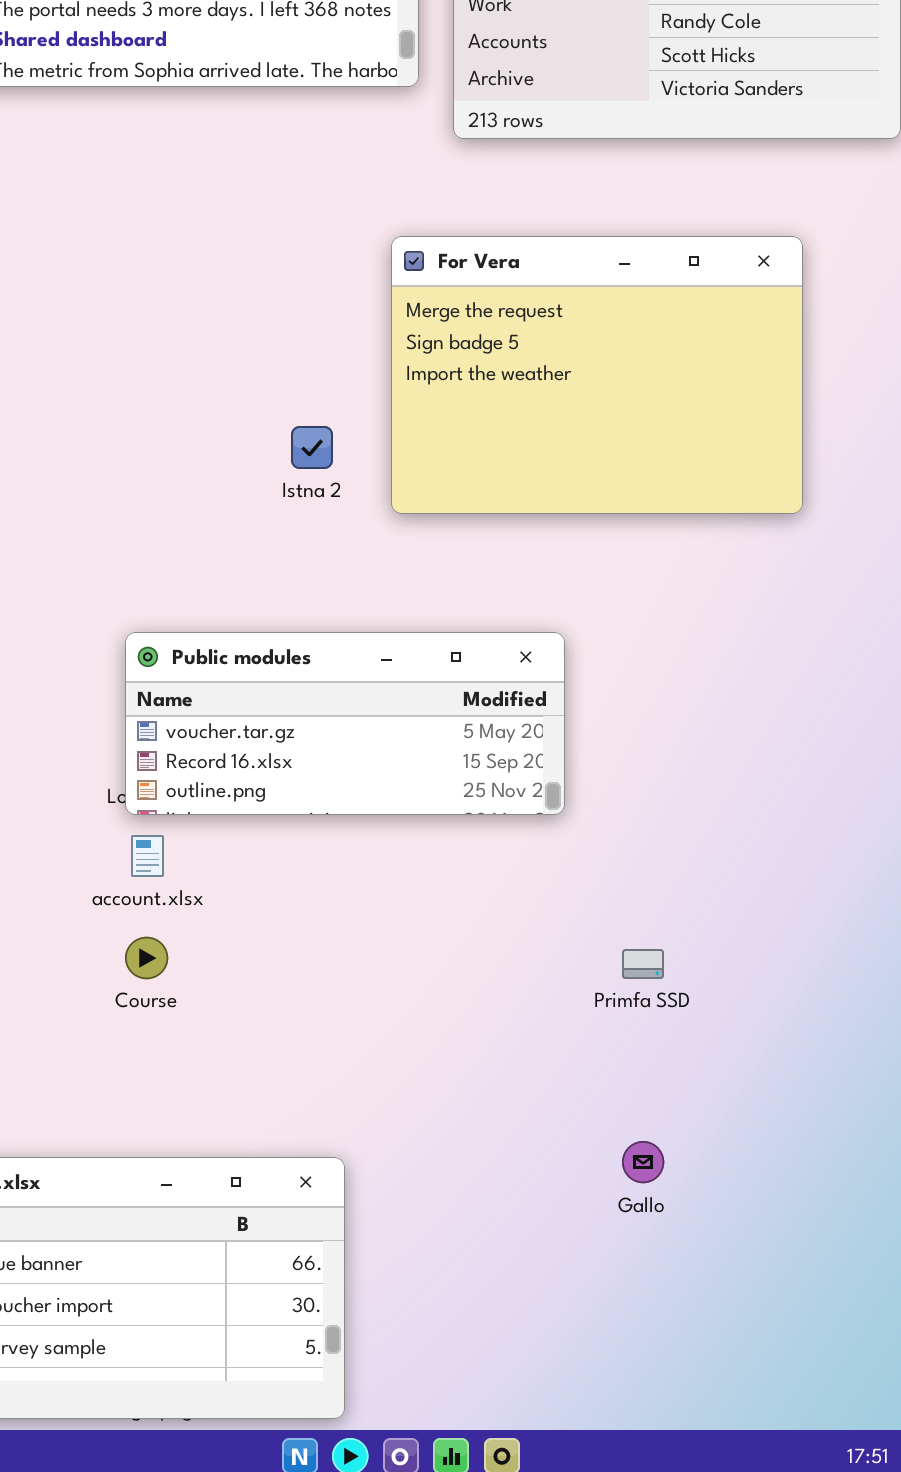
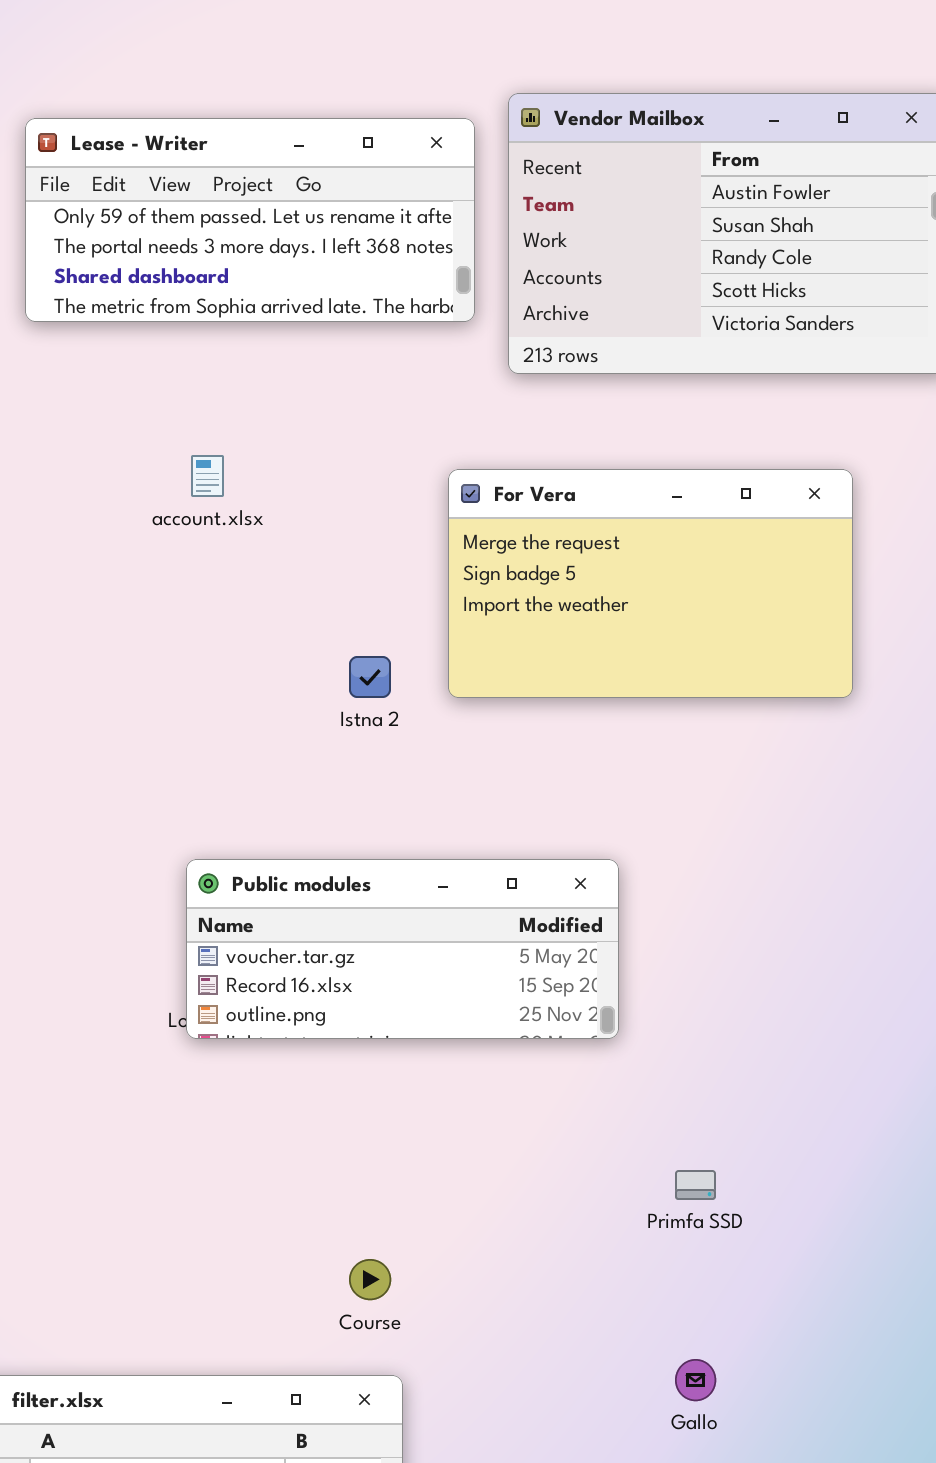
For Vera: [391,236,803,514] -> [448,469,853,698], resized
account.xlsx: [131,835,164,877] -> [191,455,224,497], moved
Course: [125,937,168,979] -> [349,1259,391,1300], moved

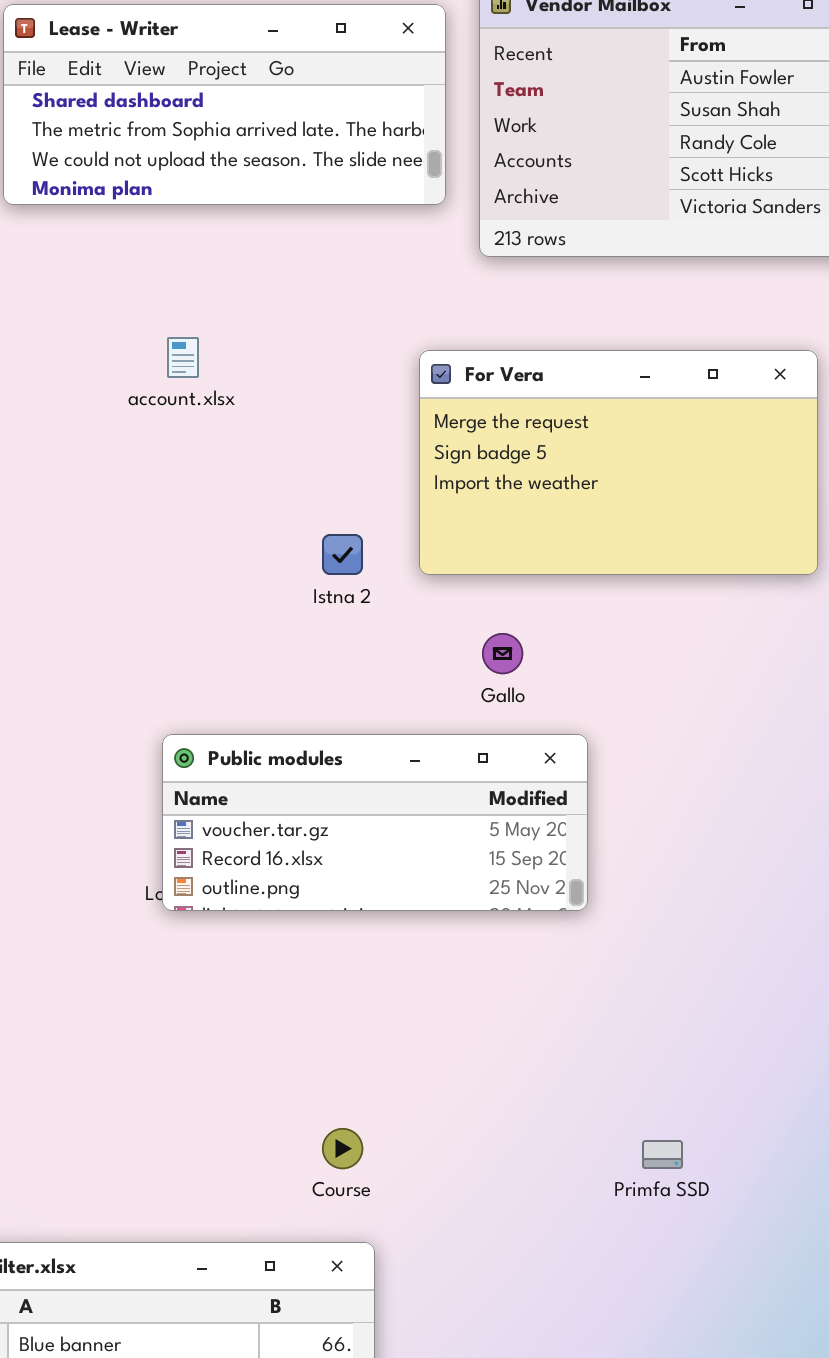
Lease - Writer: [25,118,475,322] -> [3,4,446,205], scrolled down 2 rows
Primfa SSD: [675,1170,716,1200] -> [642,1140,683,1169], moved
Gallo: [675,1359,716,1401] -> [482,633,523,674], moved

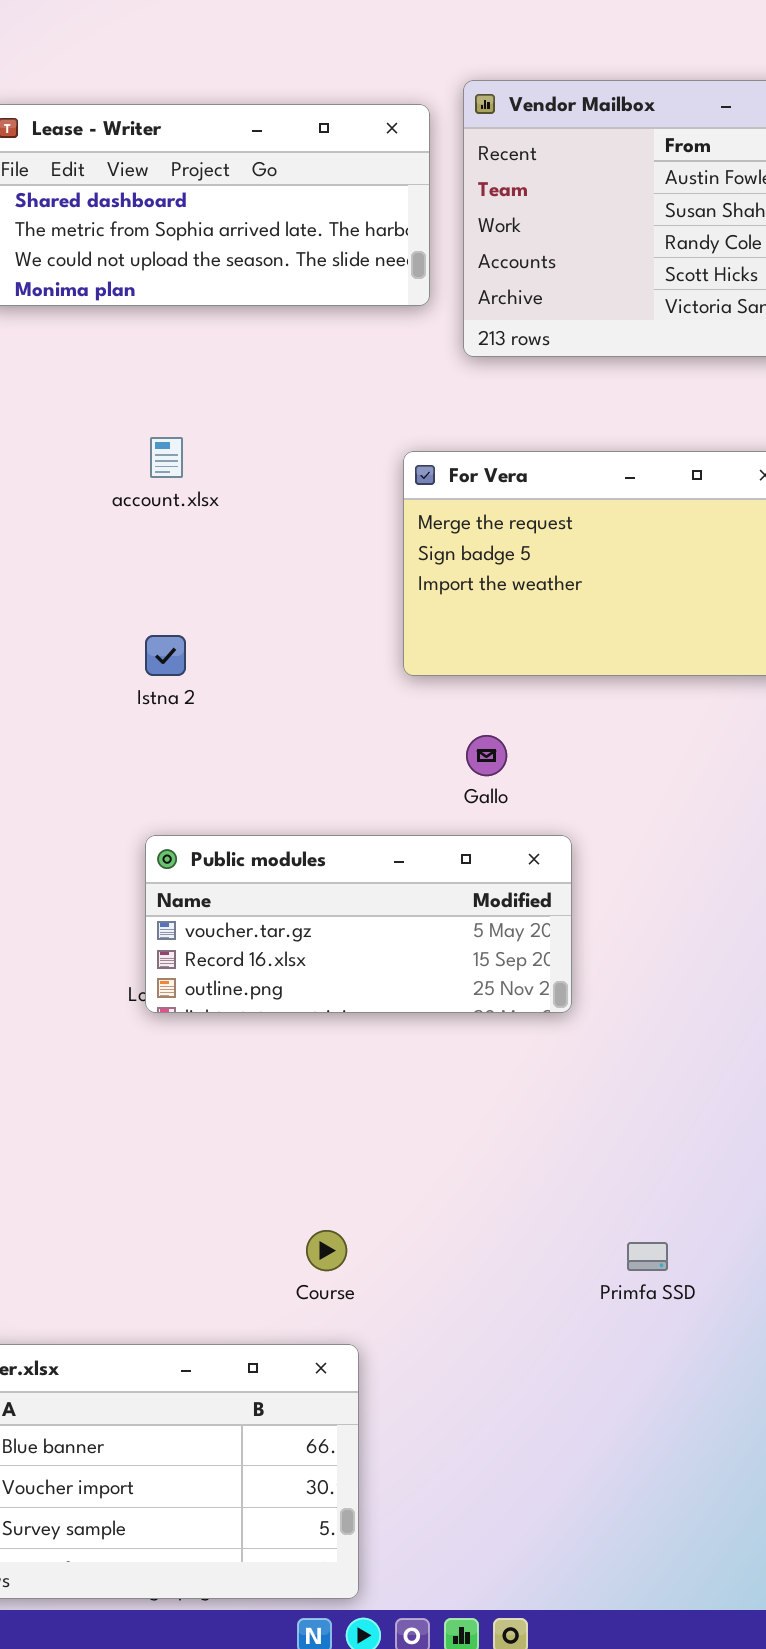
Istna 2: [322,534,363,575] -> [145,635,186,676], moved

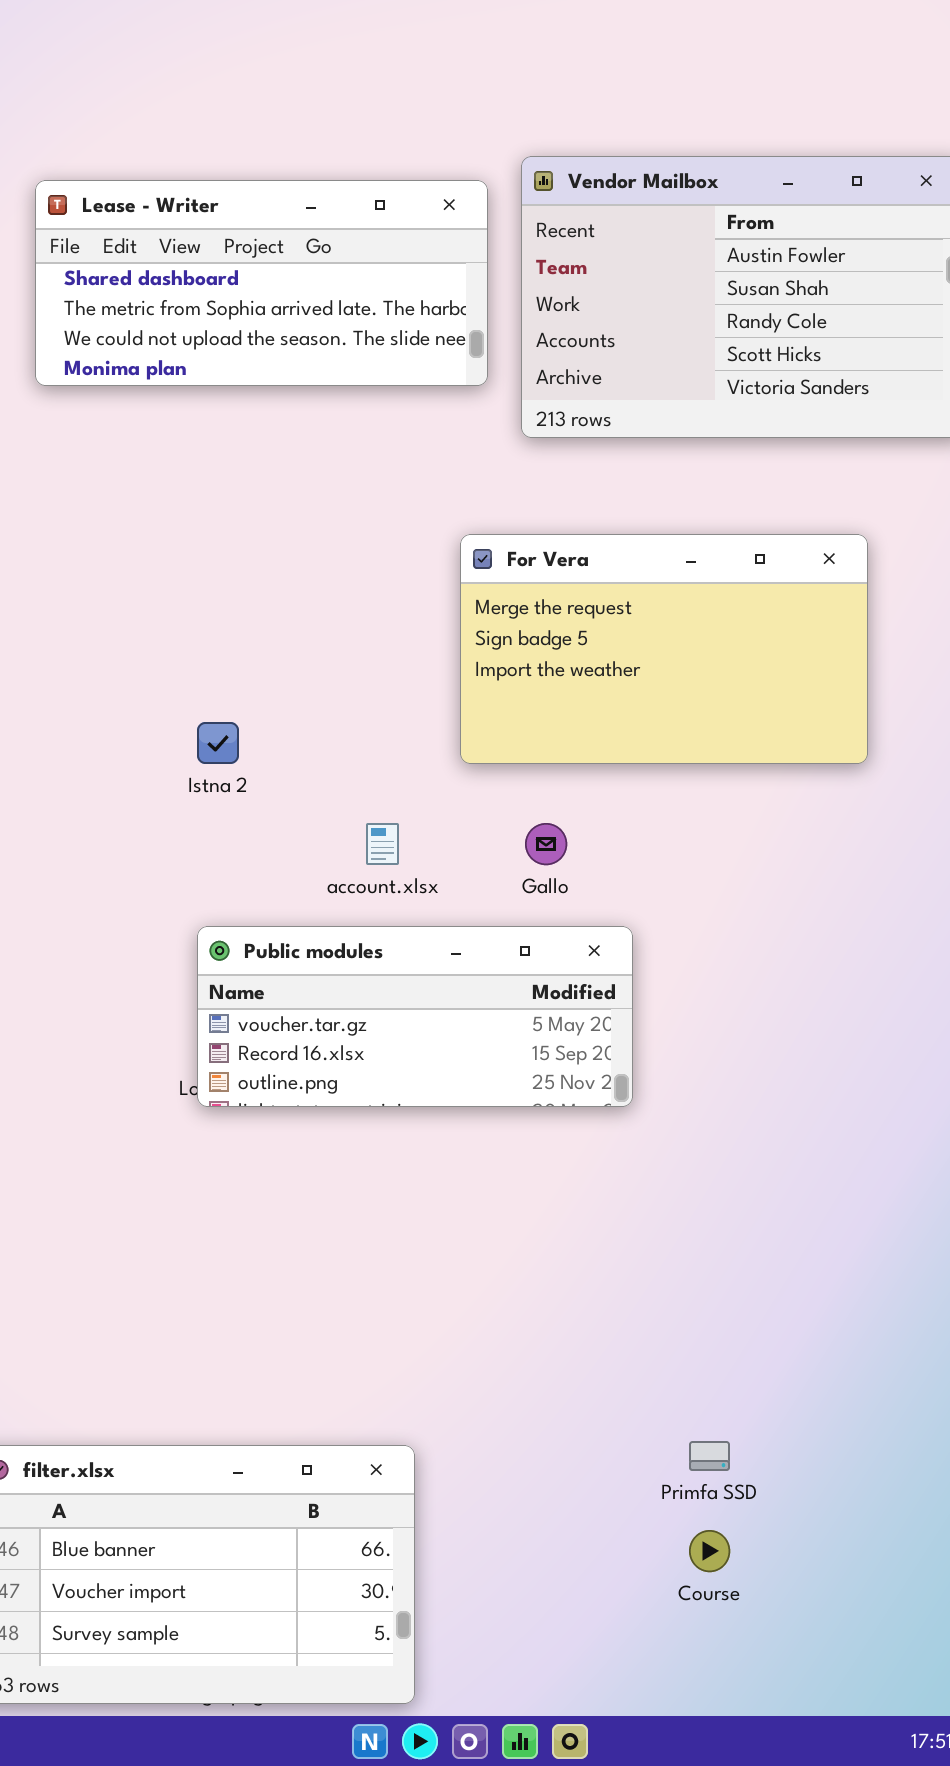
account.xlsx: [150,437,183,478] -> [366,823,399,865], moved
Course: [306,1230,347,1271] -> [689,1530,730,1572], moved
Primfa SSD: [627,1242,668,1271] -> [689,1441,730,1471], moved

